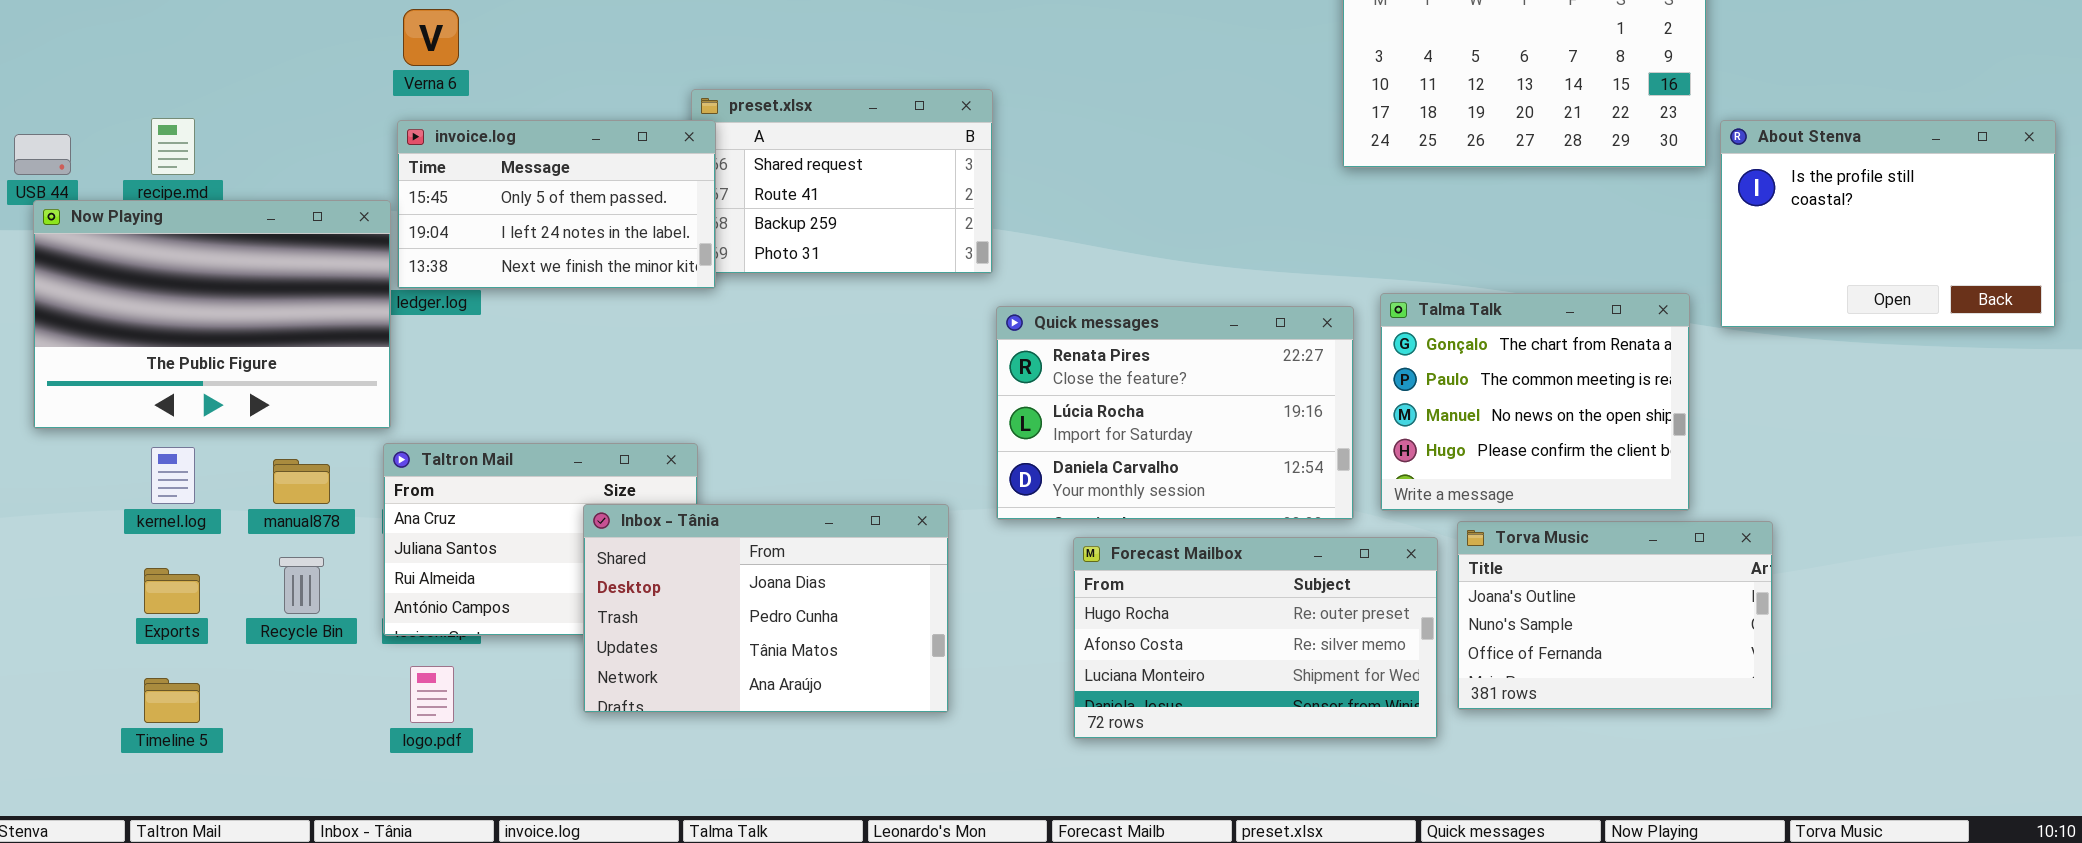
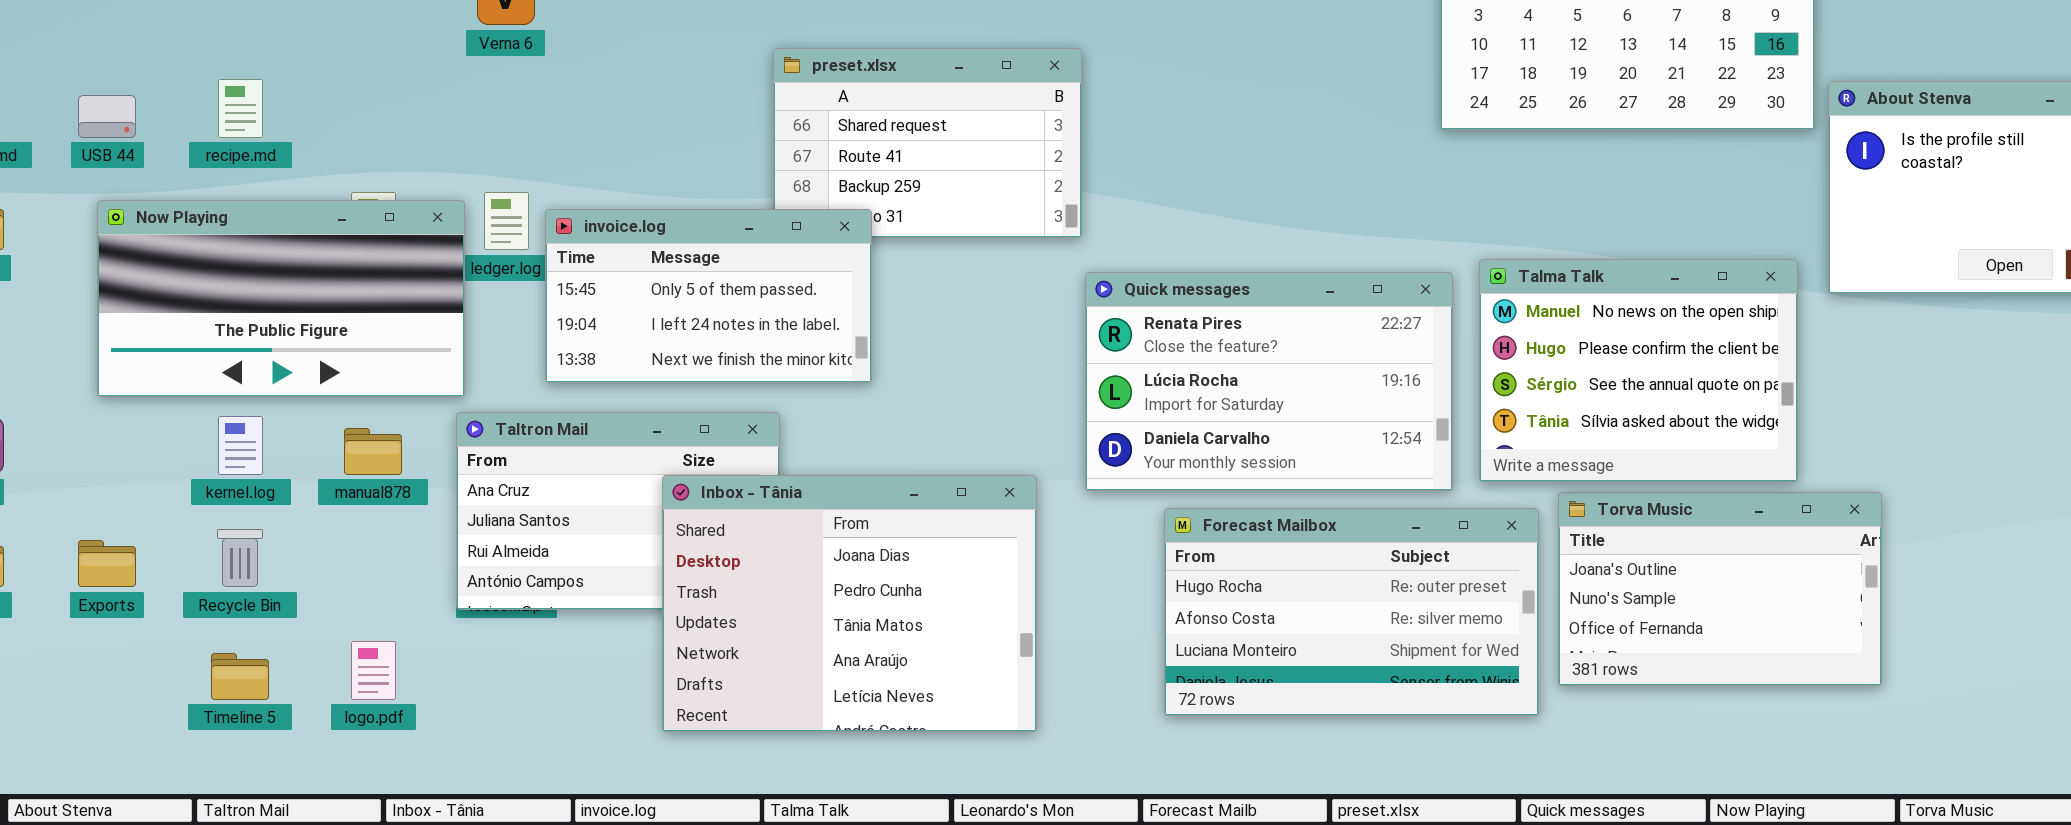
invoice.log: [397,120,716,289] -> [545,209,872,383], moved
Now Playing: [33,200,391,429] -> [97,200,465,397], resized
Talma Talk: [1380,293,1690,511] -> [1479,259,1798,482], scrolled down 2 rows
Inbox - Tânia: [583,504,949,713] -> [662,475,1037,732], resized
Recycle Bin: [279,557,324,614] -> [217,529,263,587], moved
Exports: [144,568,200,614] -> [78,540,136,587], moved
logo.pdf: [410,666,454,723] -> [351,641,396,700], moved

